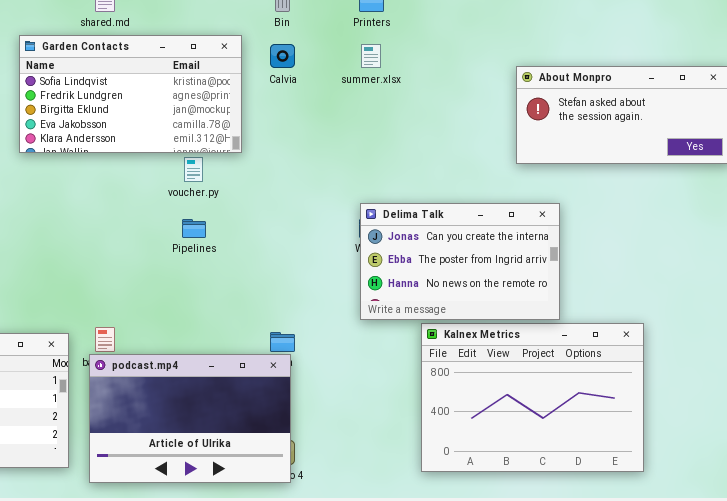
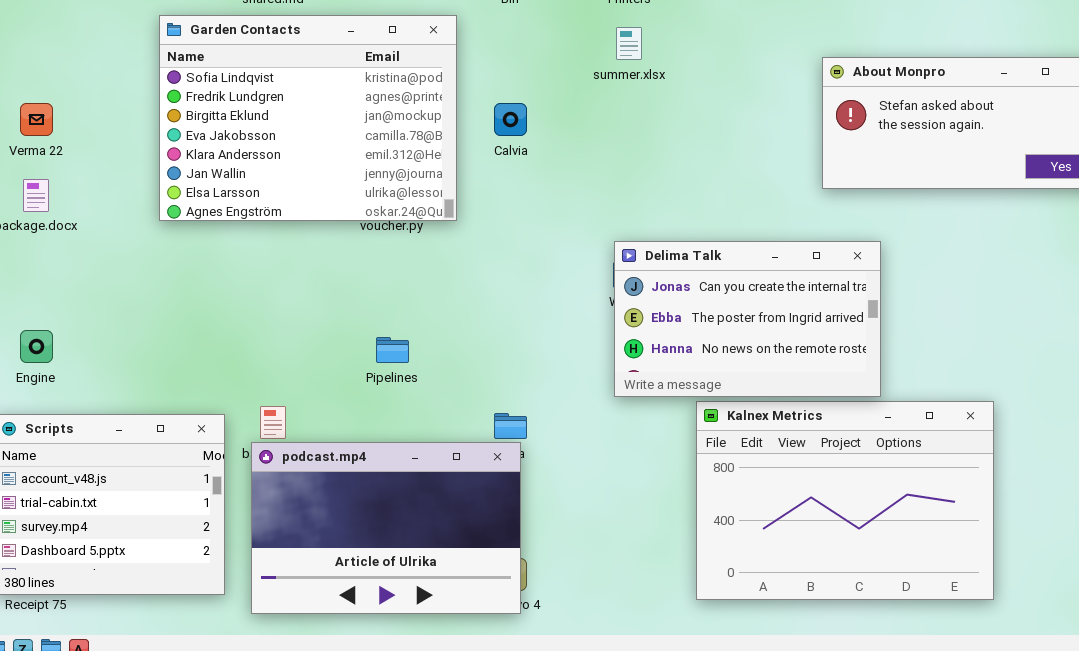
Garden Contacts: [19,35,242,153] -> [159,15,457,221], resized
Calvia: [270,44,295,68] -> [494,103,527,136], moved
Pipelines: [182,219,206,238] -> [376,337,409,363], moved

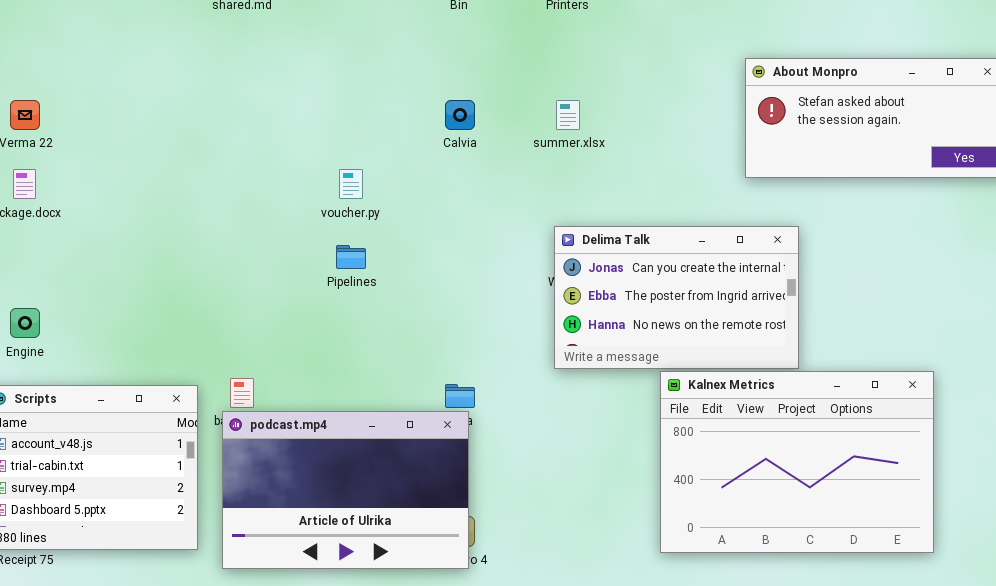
Garden Contacts: [159,15,457,221] -> none, closed
summer.xlsx: [616,27,642,60] -> [556,100,580,130], moved
Pipelines: [376,337,409,363] -> [336,245,366,269], moved
Kalnex Metrics: [696,401,994,600] -> [660,371,934,553], moved

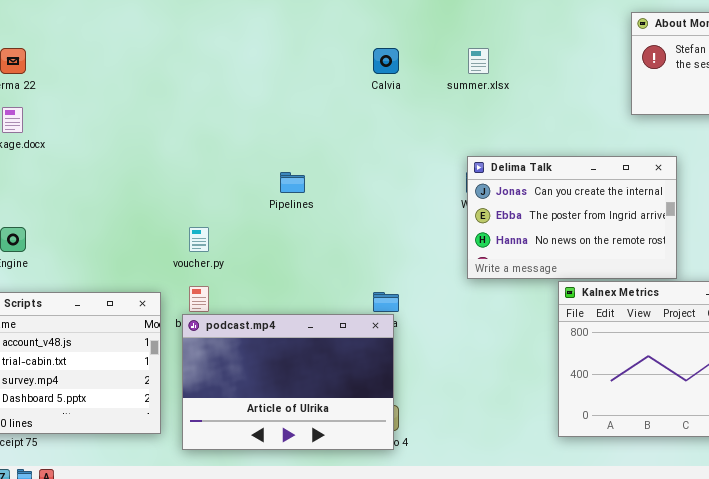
voucher.py: [339,169,363,199] -> [189,227,209,252], moved

